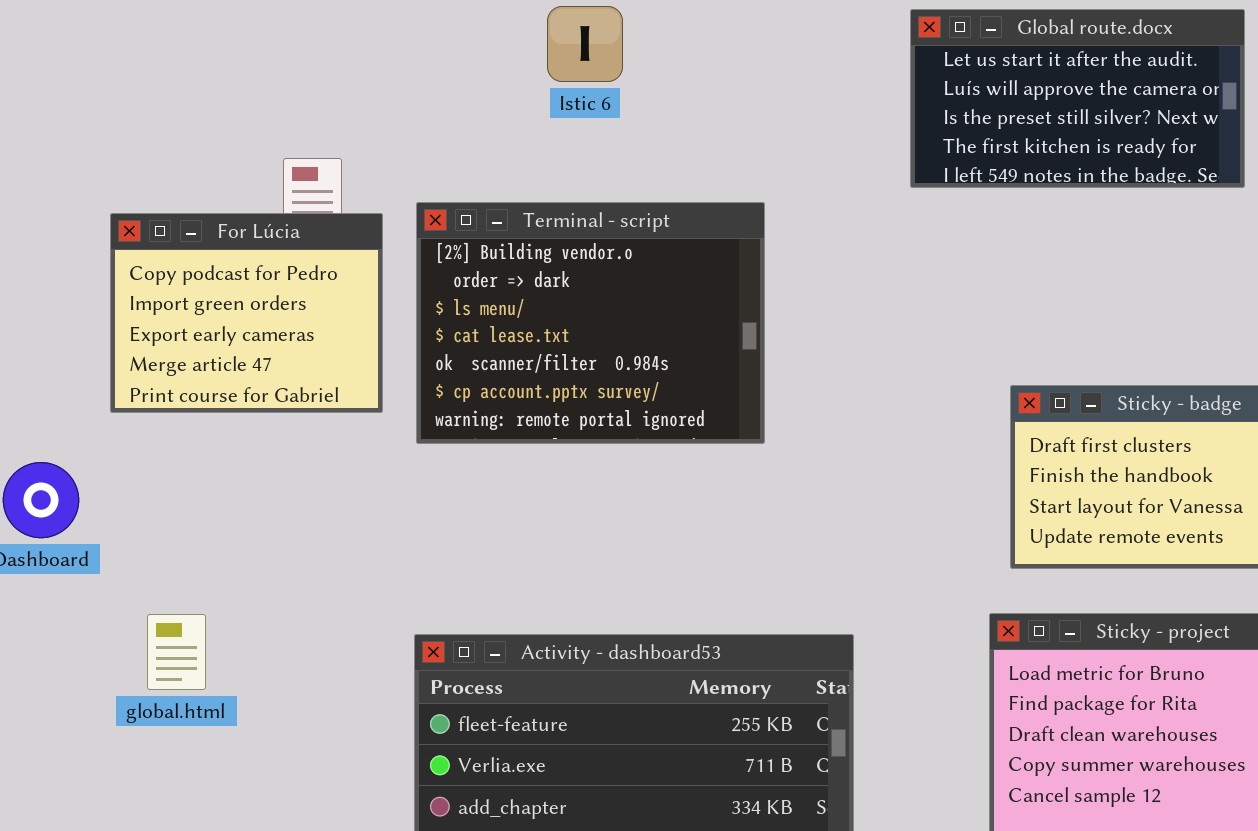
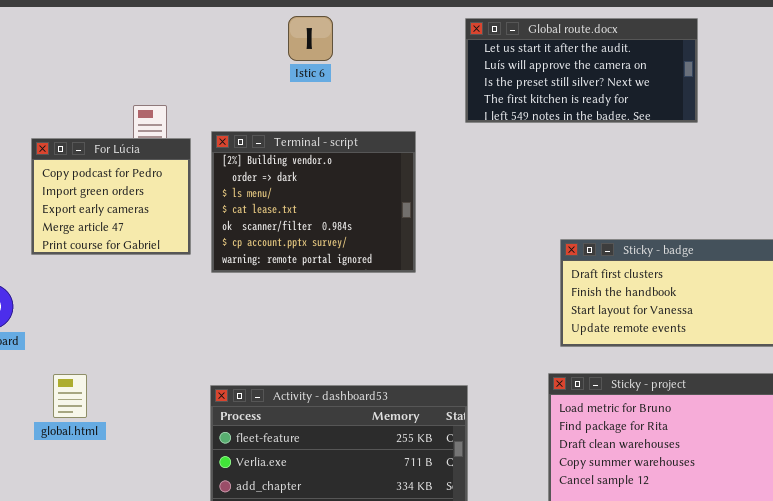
Global route.docx: [910,9,1245,188] -> [465,18,698,123], resized

